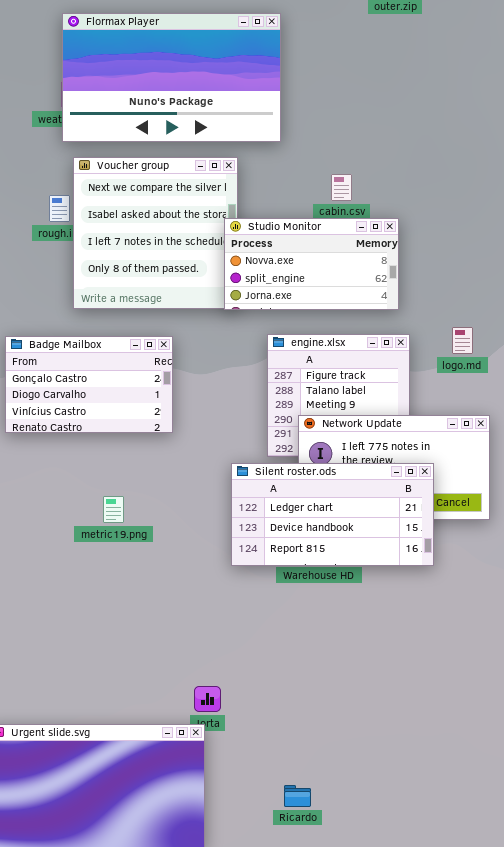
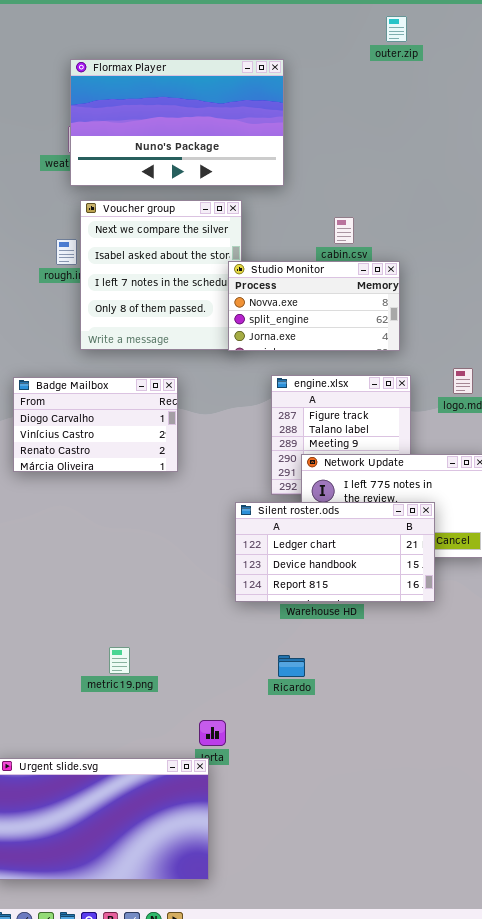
Badge Mailbox: [5,336,173,433] -> [13,377,178,472], scrolled down 1 row
metric19.png: [103,496,124,523] -> [109,647,130,674], moved
Ricardo: [284,785,311,807] -> [278,655,305,677], moved

